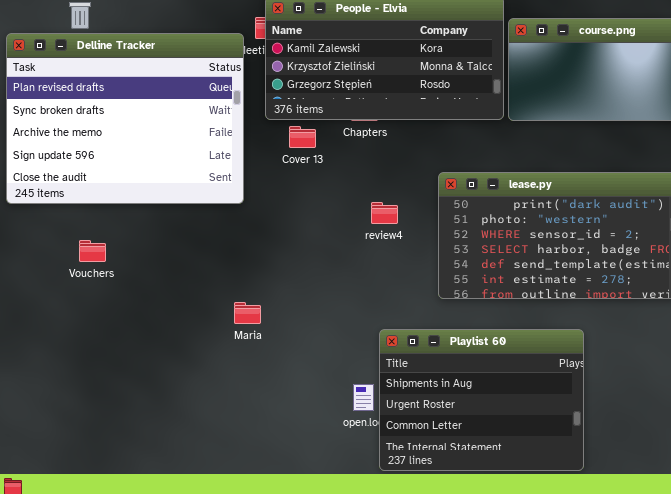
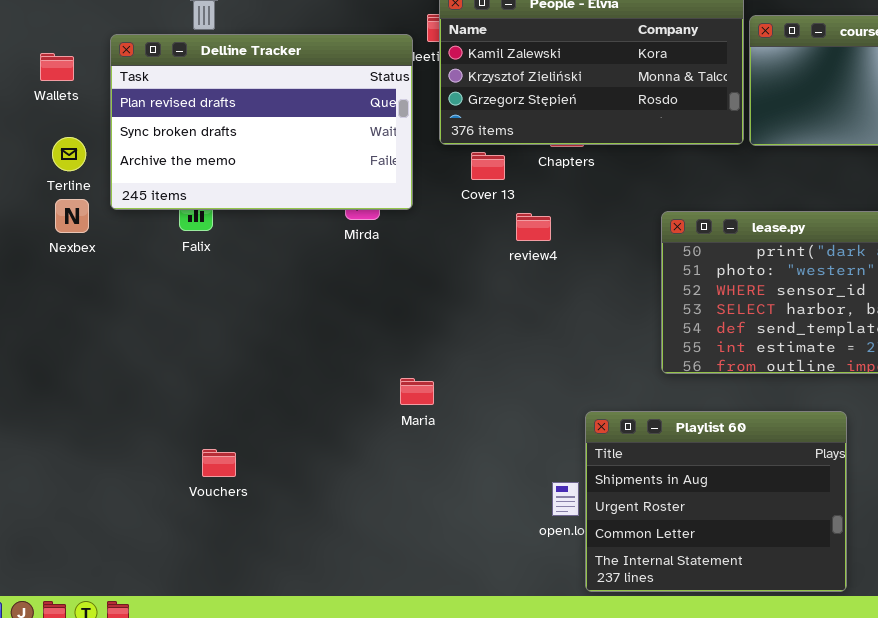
Delline Tracker: [6,33,244,204] -> [110,34,413,210], resized
review4: [371,202,398,224] -> [516,213,551,241], moved
Vouchers: [79,240,106,262] -> [202,449,236,477], moved

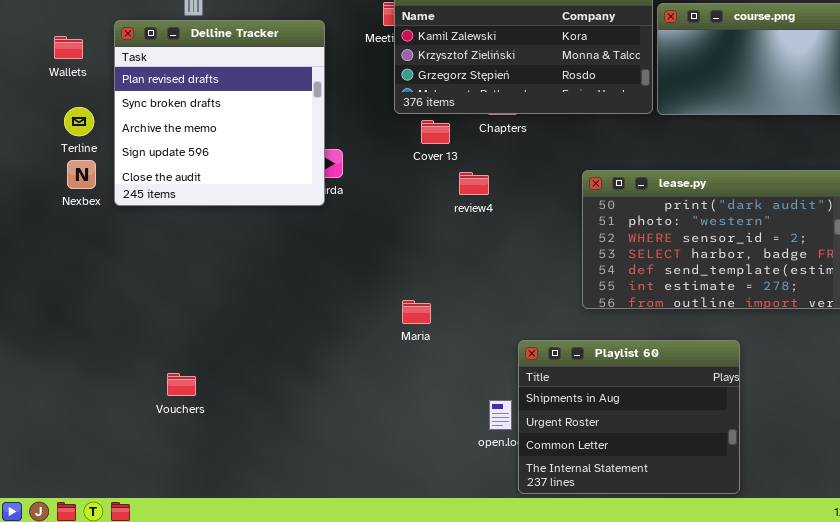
Delline Tracker: [110,34,413,210] -> [114,20,325,206], resized
Maria: [400,378,434,405] -> [402,300,431,324], moved
Vouchers: [202,449,236,477] -> [167,373,196,396], moved

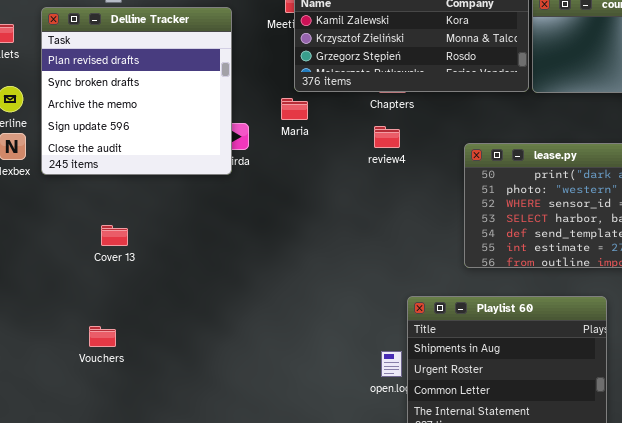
Cover 13: [421,120,450,144] -> [101,225,128,246], moved
review4: [459,172,489,195] -> [374,126,400,148], moved
Maria: [402,300,431,324] -> [281,98,308,120], moved

